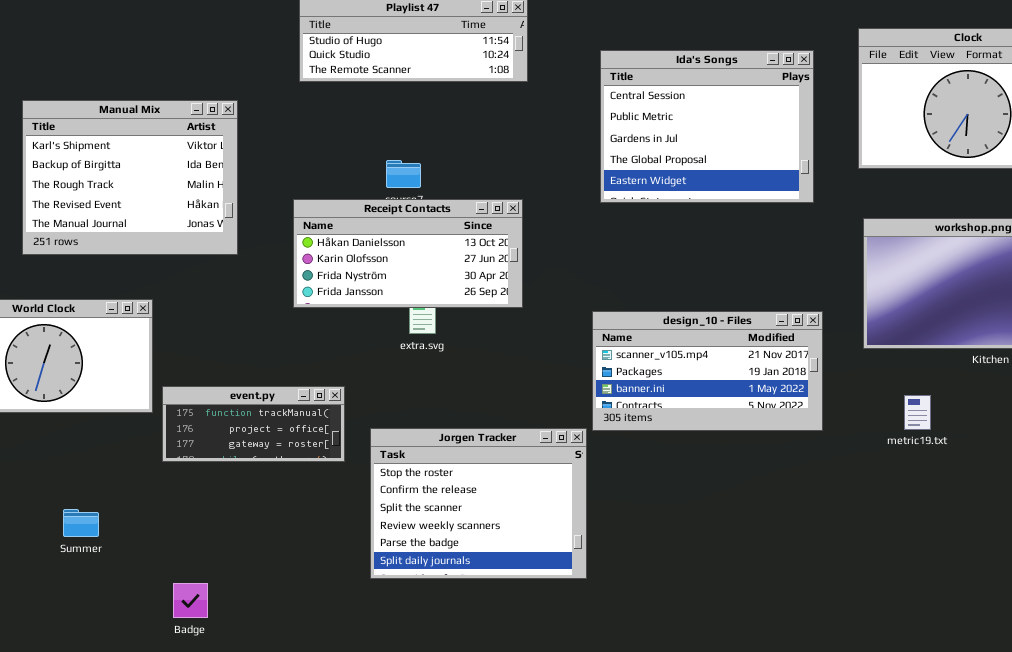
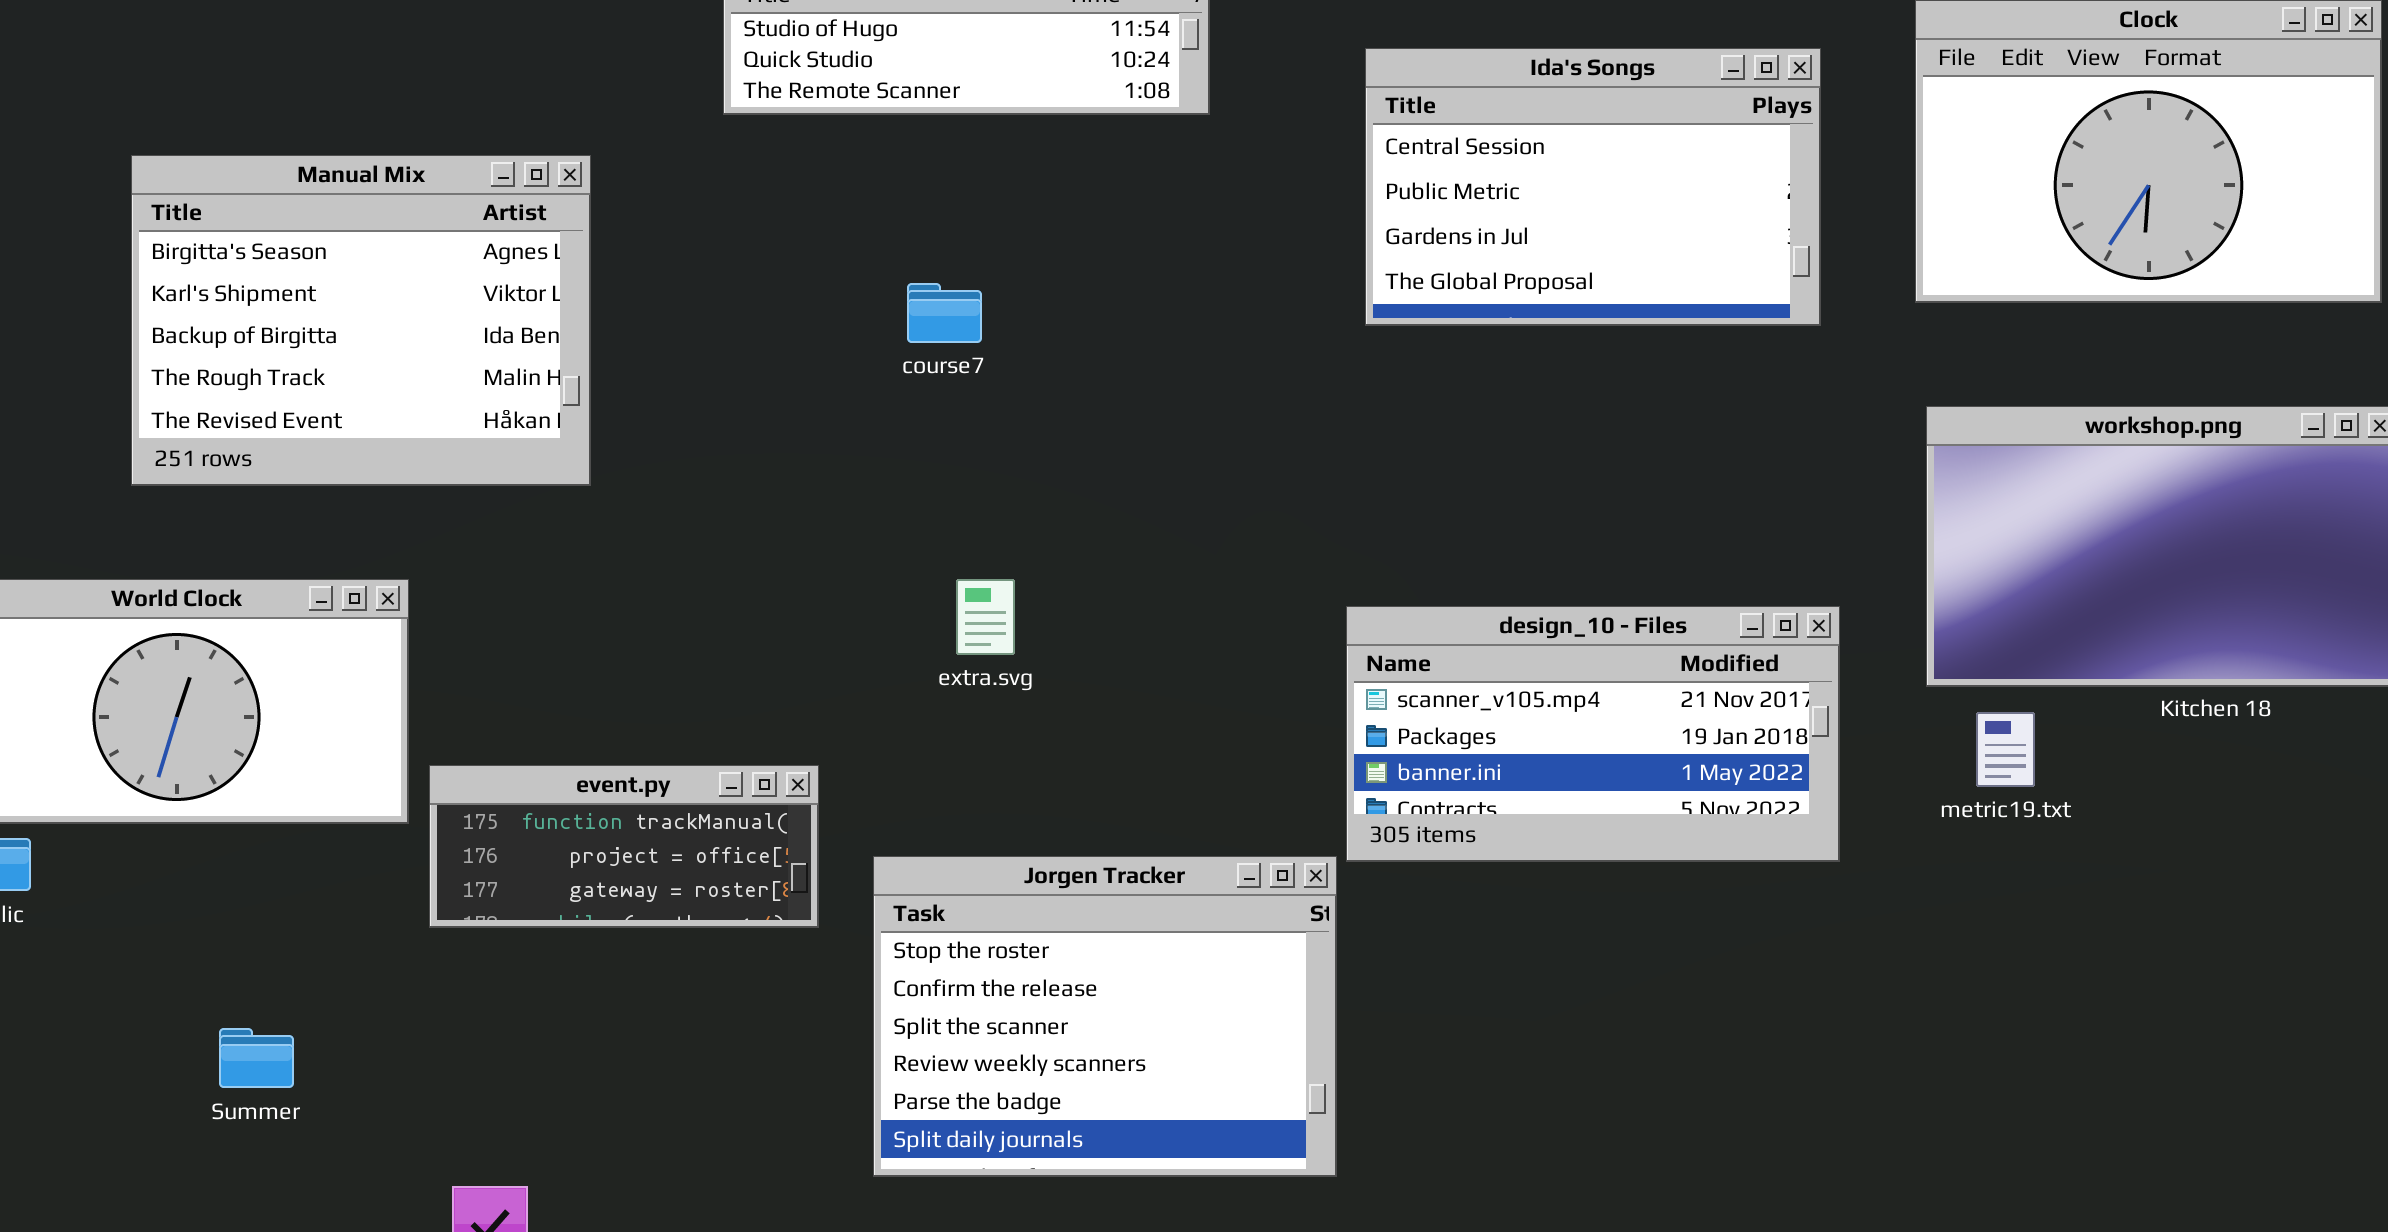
Ida's Songs: [600,50,814,203] -> [1365,48,1821,326], resized
Manual Mix: [22,100,238,255] -> [131,155,591,486], scrolled up 1 row
Receipt Contacts: [293,199,523,308] -> none, closed
metric19.txt: [904,395,931,430] -> [1976,712,2035,787], moved

